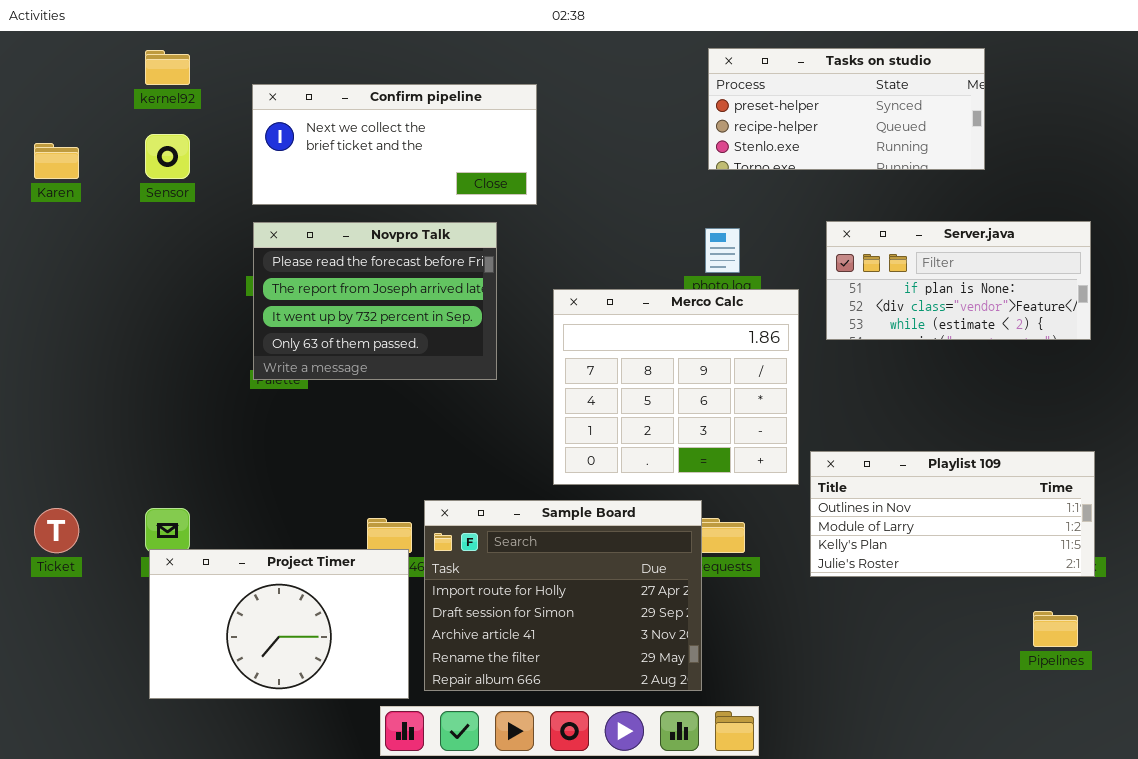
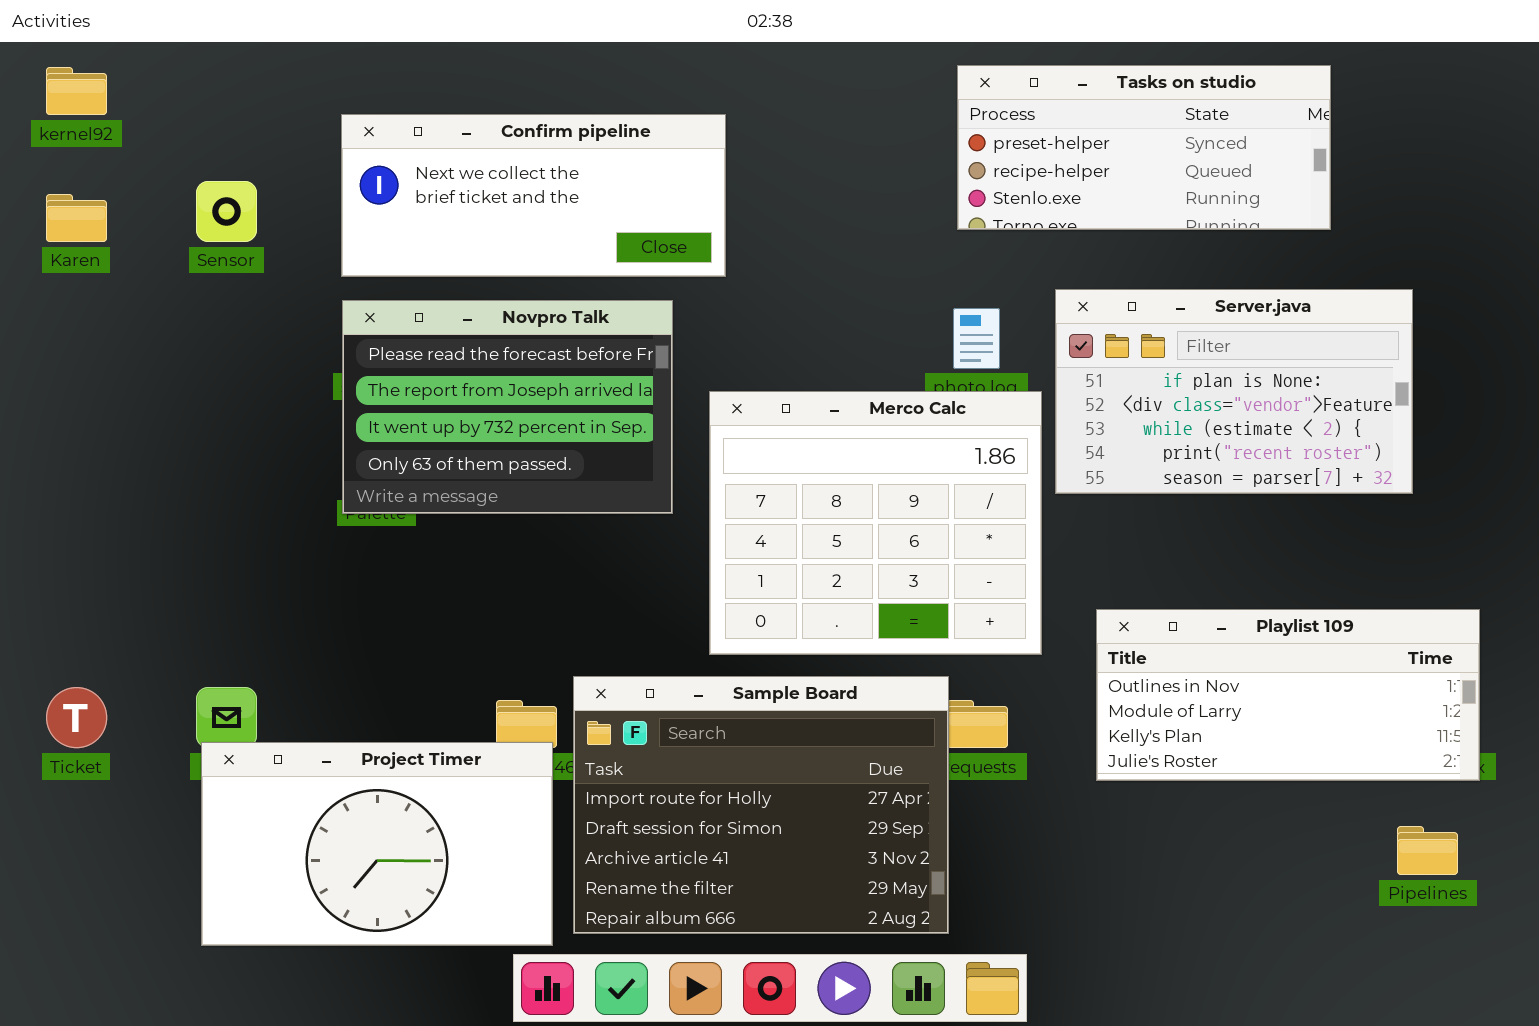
kernel92: [145,50,190,85] -> [46,67,107,115], moved
Server.java: [826,221,1091,340] -> [1055,289,1413,494], moved, resized
Merco Calc: [553,289,799,485] -> [709,391,1042,655], moved

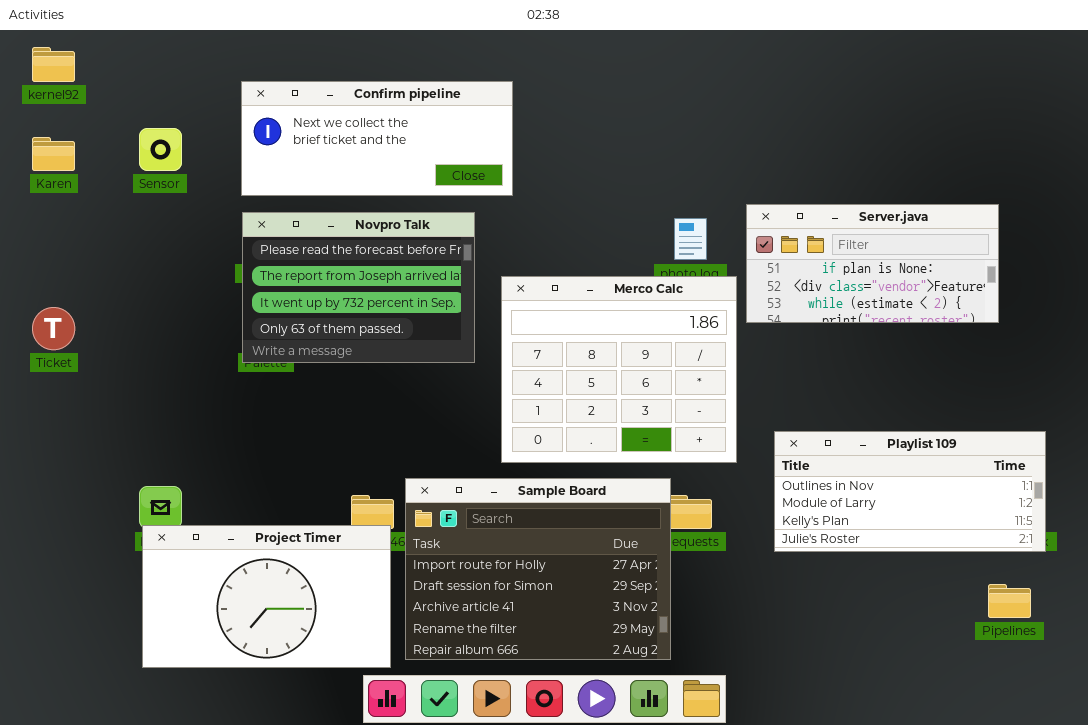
Tasks on studio: [957,65,1331,230] -> none, closed
Server.java: [1055,289,1413,494] -> [746,204,999,323], resized
Ticket: [46,687,107,748] -> [32,307,75,350], moved

